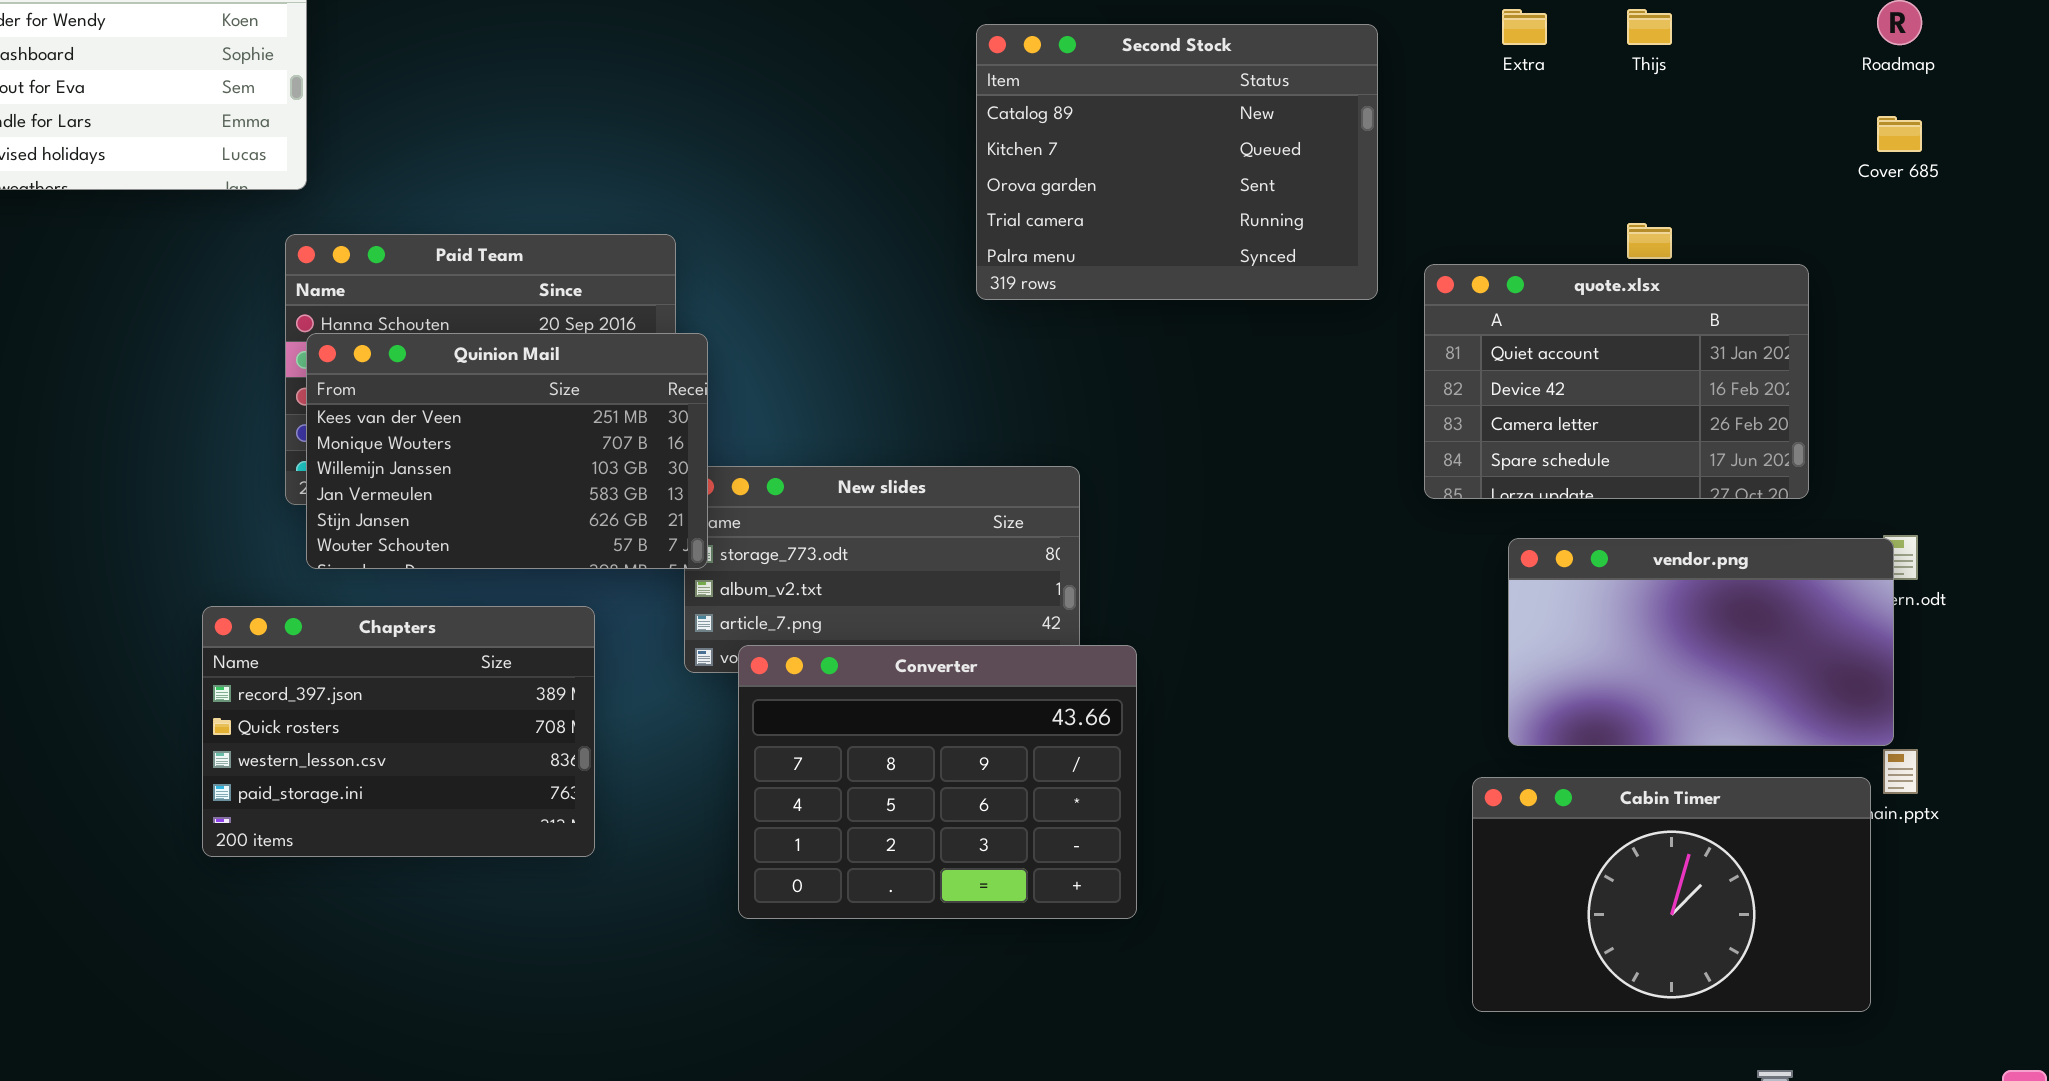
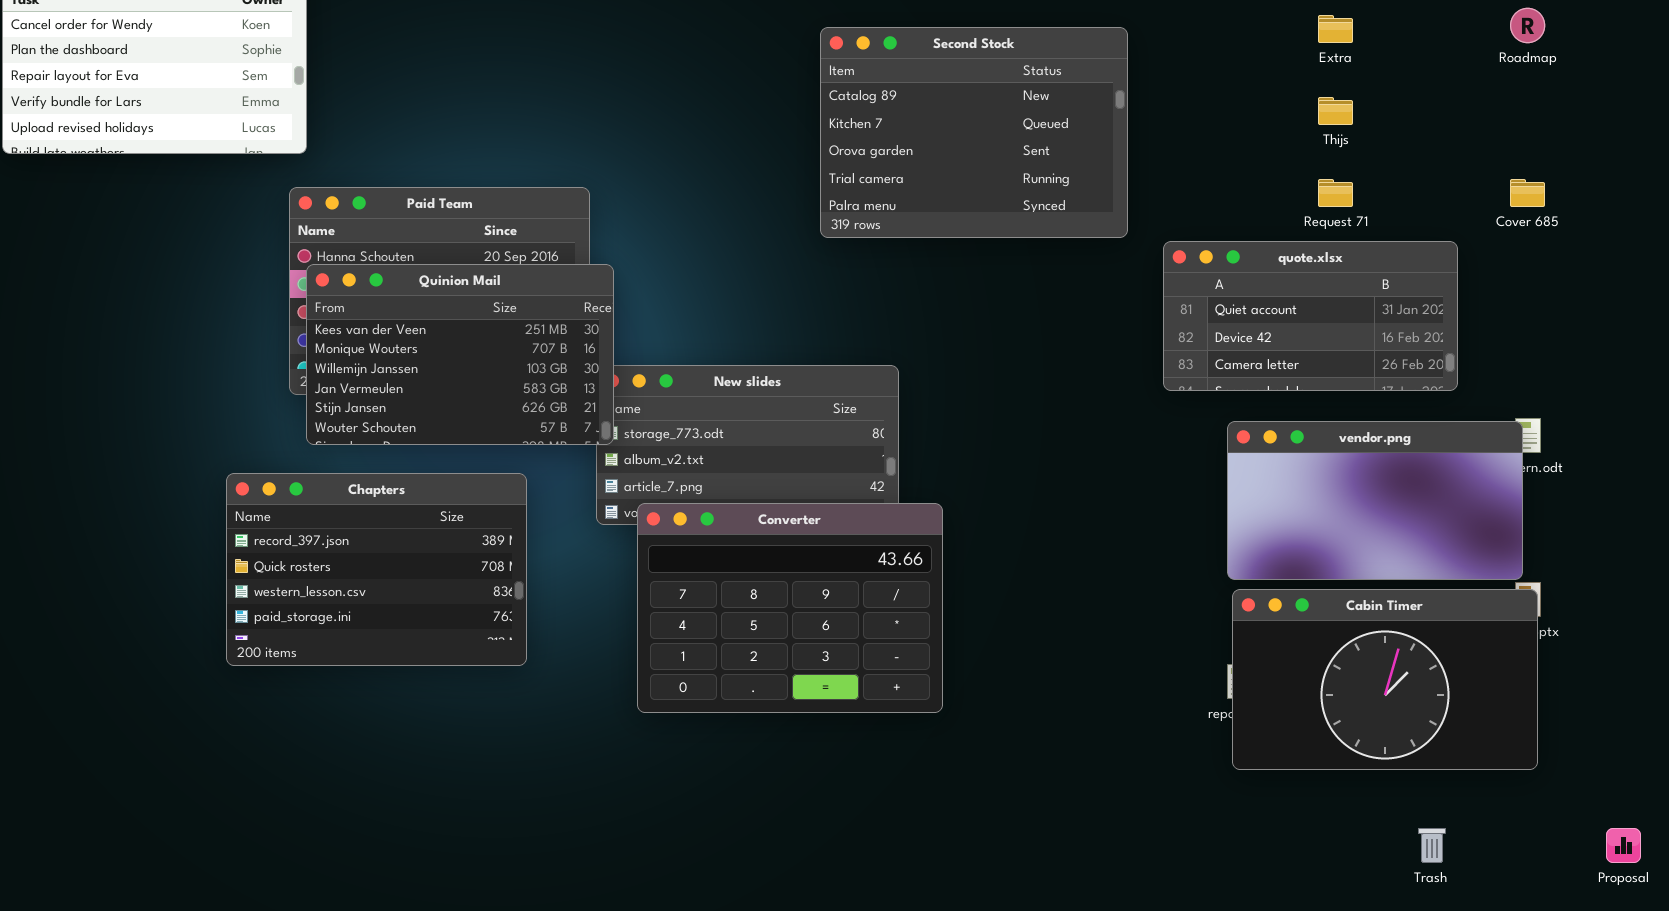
Extra: [1502,9,1547,45] -> [1318,15,1353,43], moved
Thijs: [1627,9,1672,45] -> [1318,97,1353,125], moved
Cover 685: [1877,116,1922,152] -> [1510,179,1545,207], moved
quote.xlsx: [1424,264,1809,499] -> [1163,241,1458,391], resized
Cabin Timer: [1472,777,1871,1012] -> [1232,589,1538,770], moved

